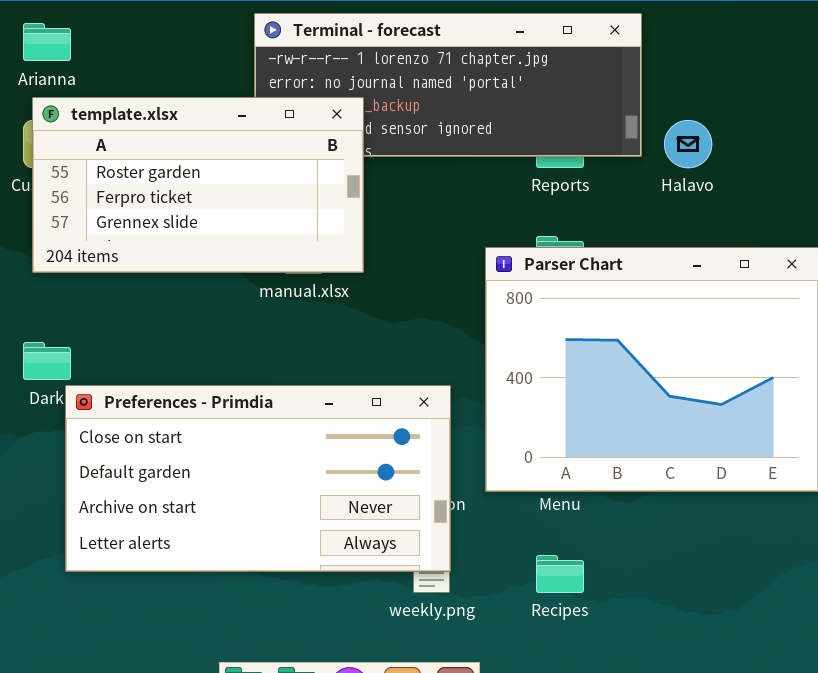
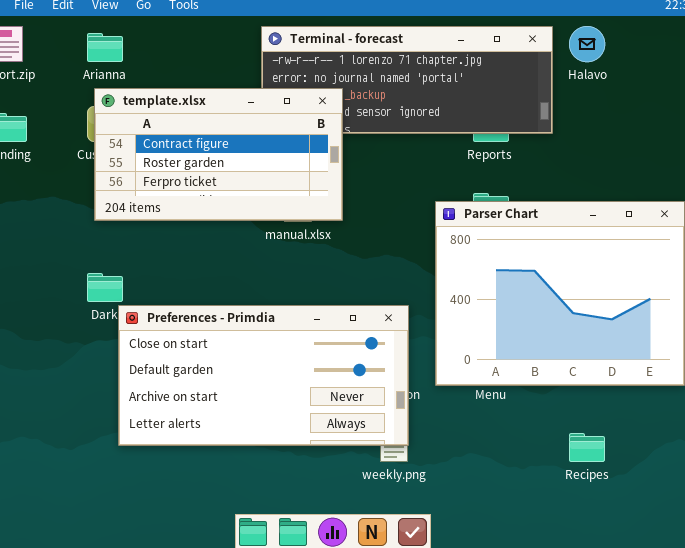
template.xlsx: [32,97,364,273] -> [94,88,343,221], scrolled up 1 row
Halavo: [664,120,712,168] -> [569,26,605,62], moved
Recipes: [536,555,584,593] -> [569,433,605,462], moved

